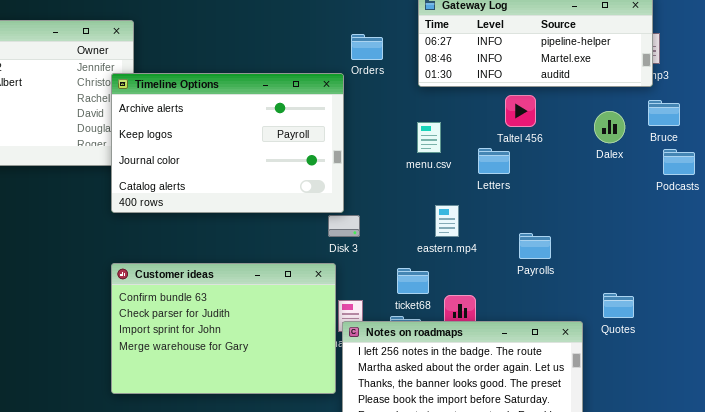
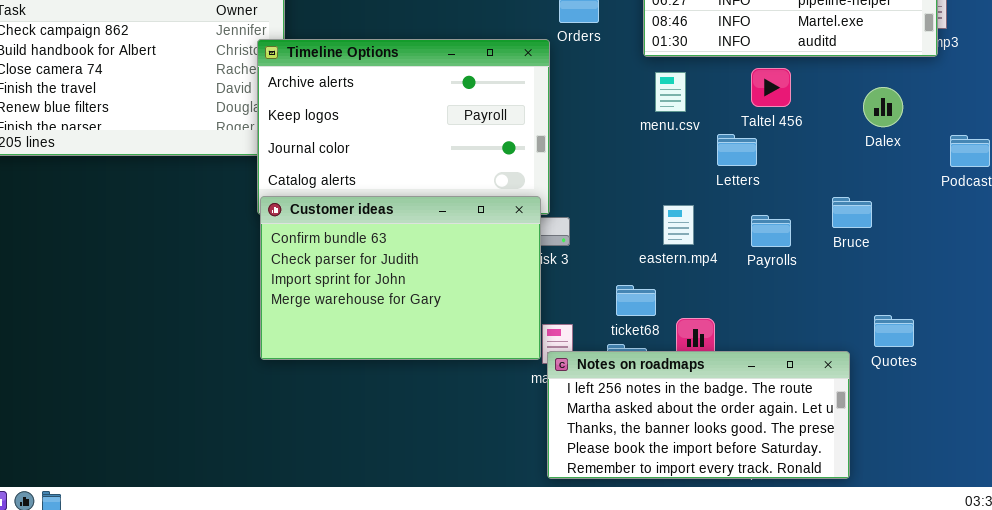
Bruce: [648,100,680,126] -> [832,197,872,228], moved
menu.csv: [417,122,441,153] -> [655,72,686,112], moved
Payrolls: [519,233,551,259] -> [751,215,791,247], moved
Customer ideas: [111,263,336,394] -> [260,196,541,360], moved

